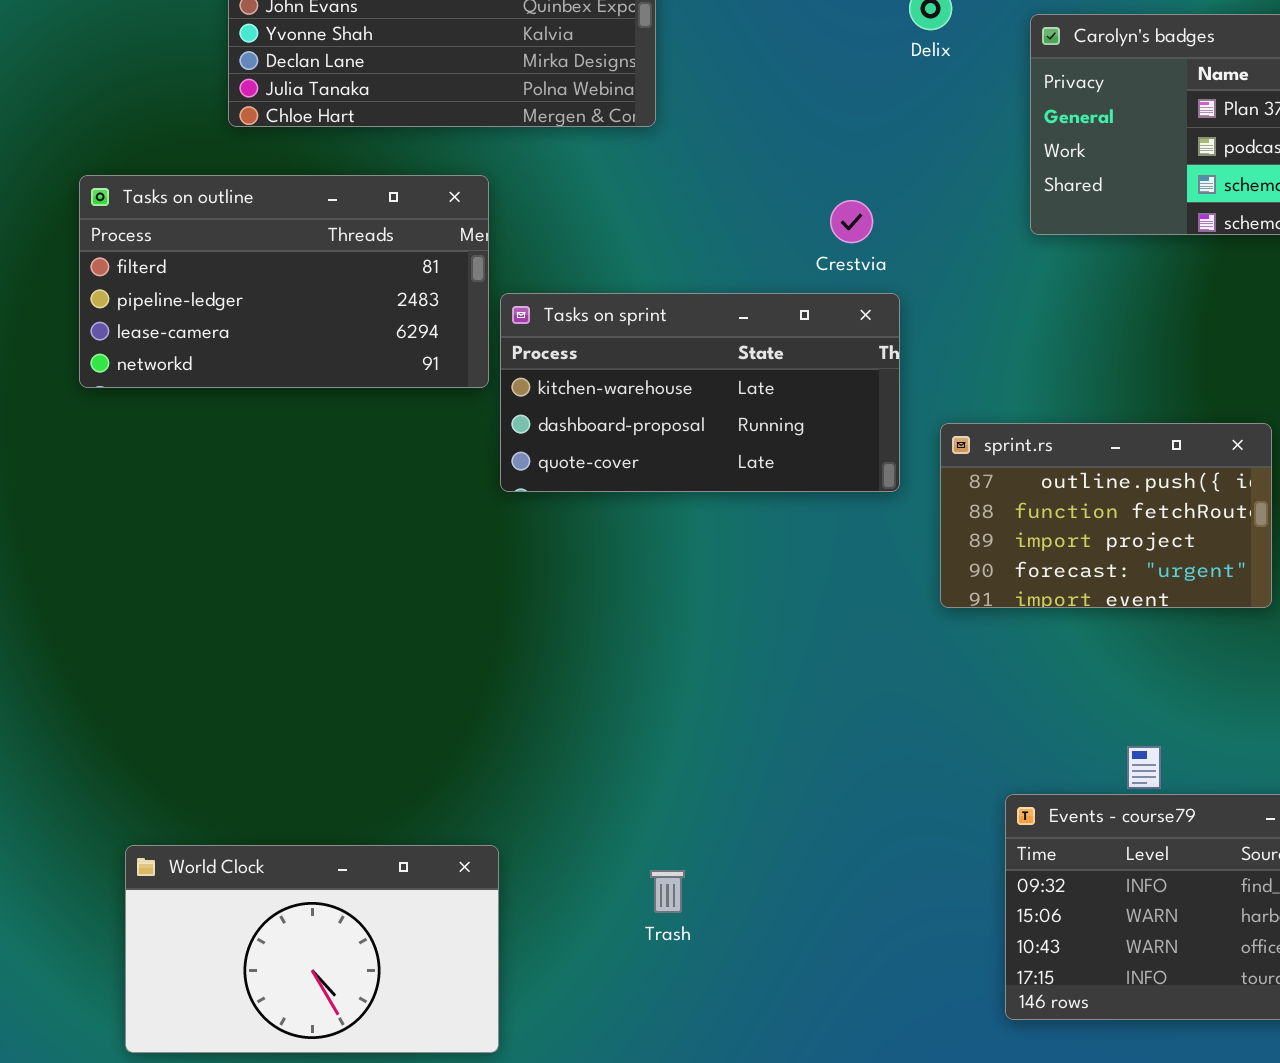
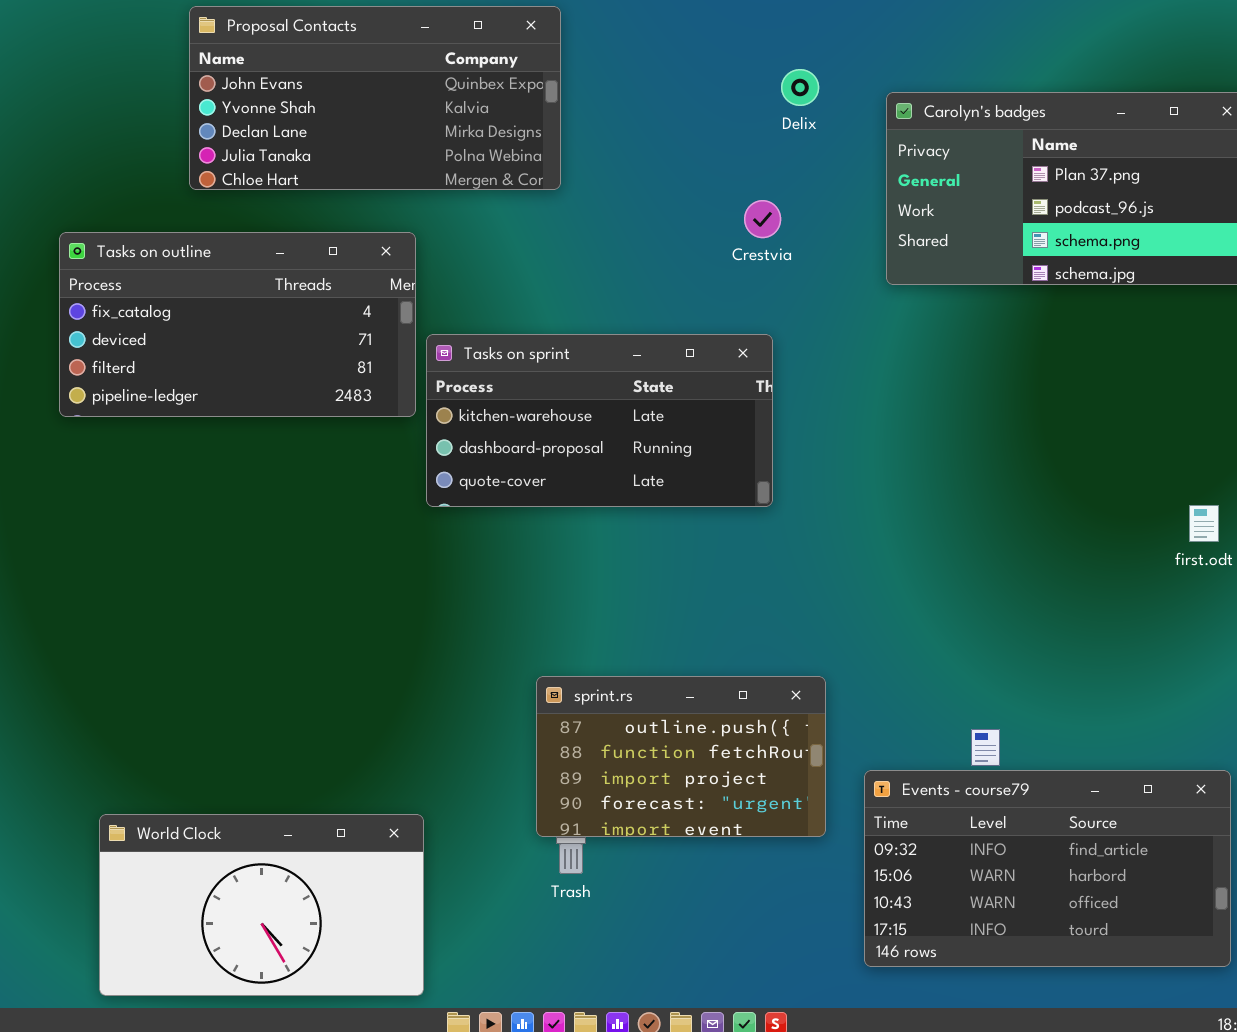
Tasks on outline: [79,175,489,388] -> [59,232,416,417], scrolled up 2 rows
Crestvia: [830,200,873,243] -> [744,200,781,238], moved
sprint.rs: [940,423,1272,608] -> [536,676,826,837], moved

